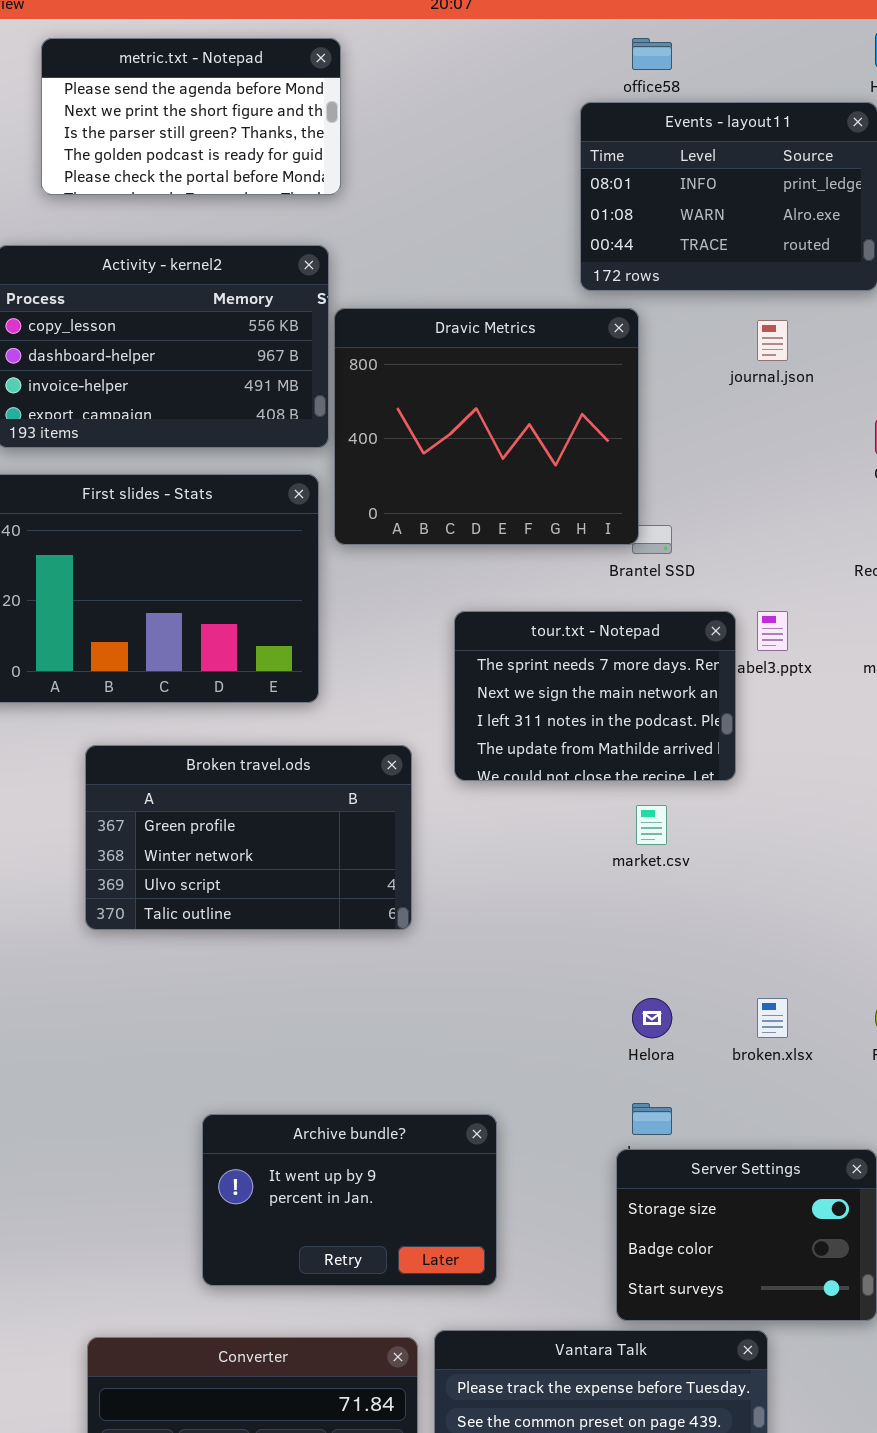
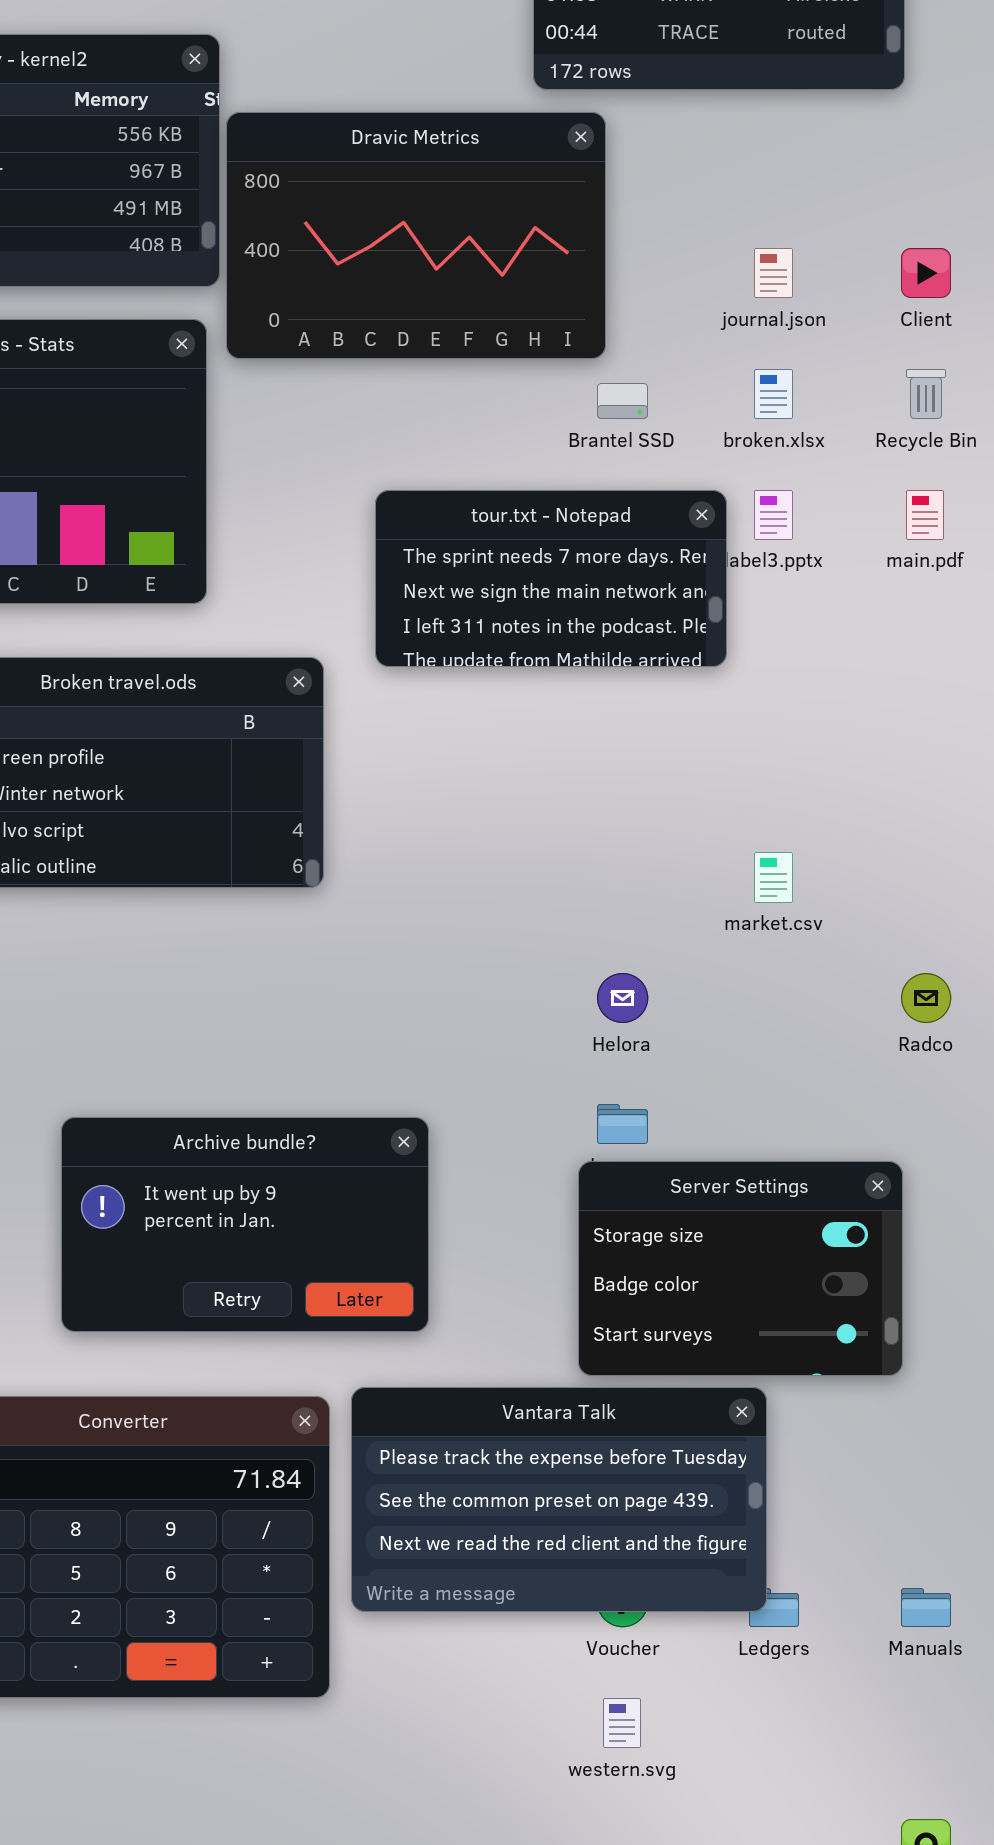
Dravic Metrics: [334,308,639,545] -> [226,112,606,359], resized
journal.json: [757,320,788,361] -> [754,248,793,298], moved
tour.txt - Notepad: [454,611,736,781] -> [375,490,727,667], resized
market.csv: [636,805,667,845] -> [754,852,793,903], moved
broken.xlsx: [757,998,788,1038] -> [754,369,793,419], moved

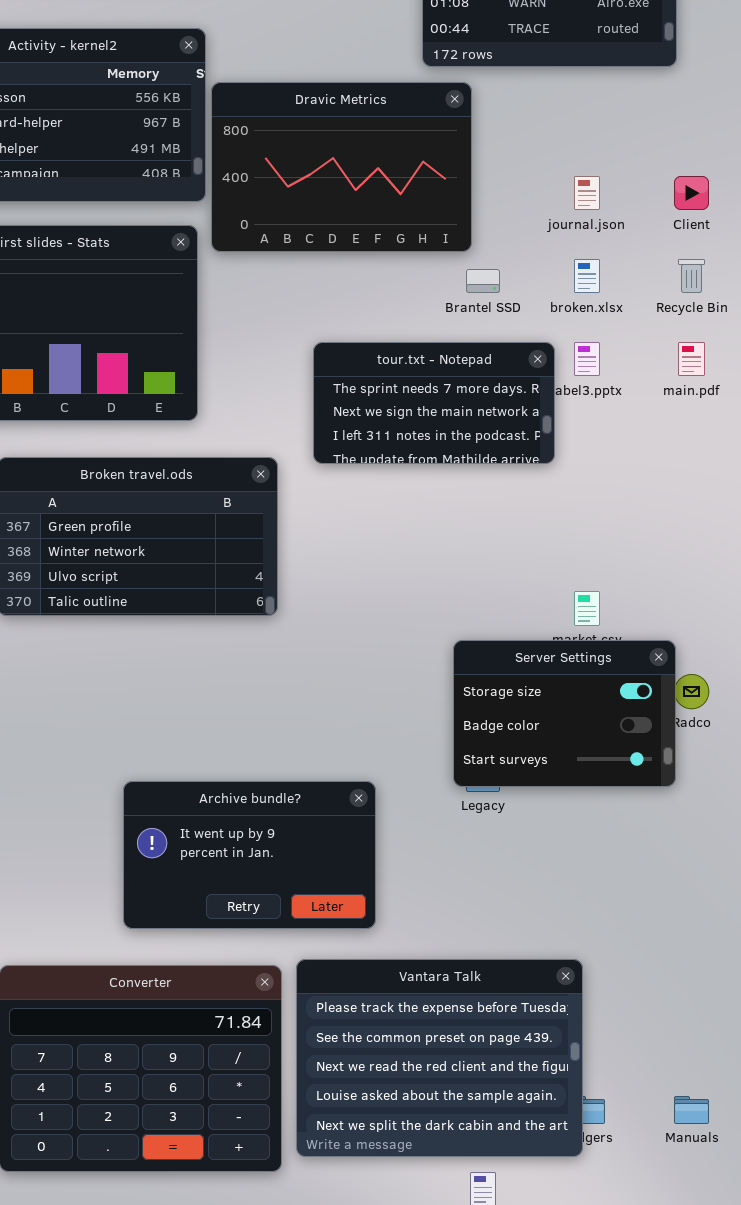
Archive bundle?: [61,1117,429,1332] -> [123,781,376,929], moved
Server Settings: [578,1161,903,1376] -> [453,640,676,787], moved
Vantara Talk: [351,1387,767,1612] -> [296,959,583,1157], resized

